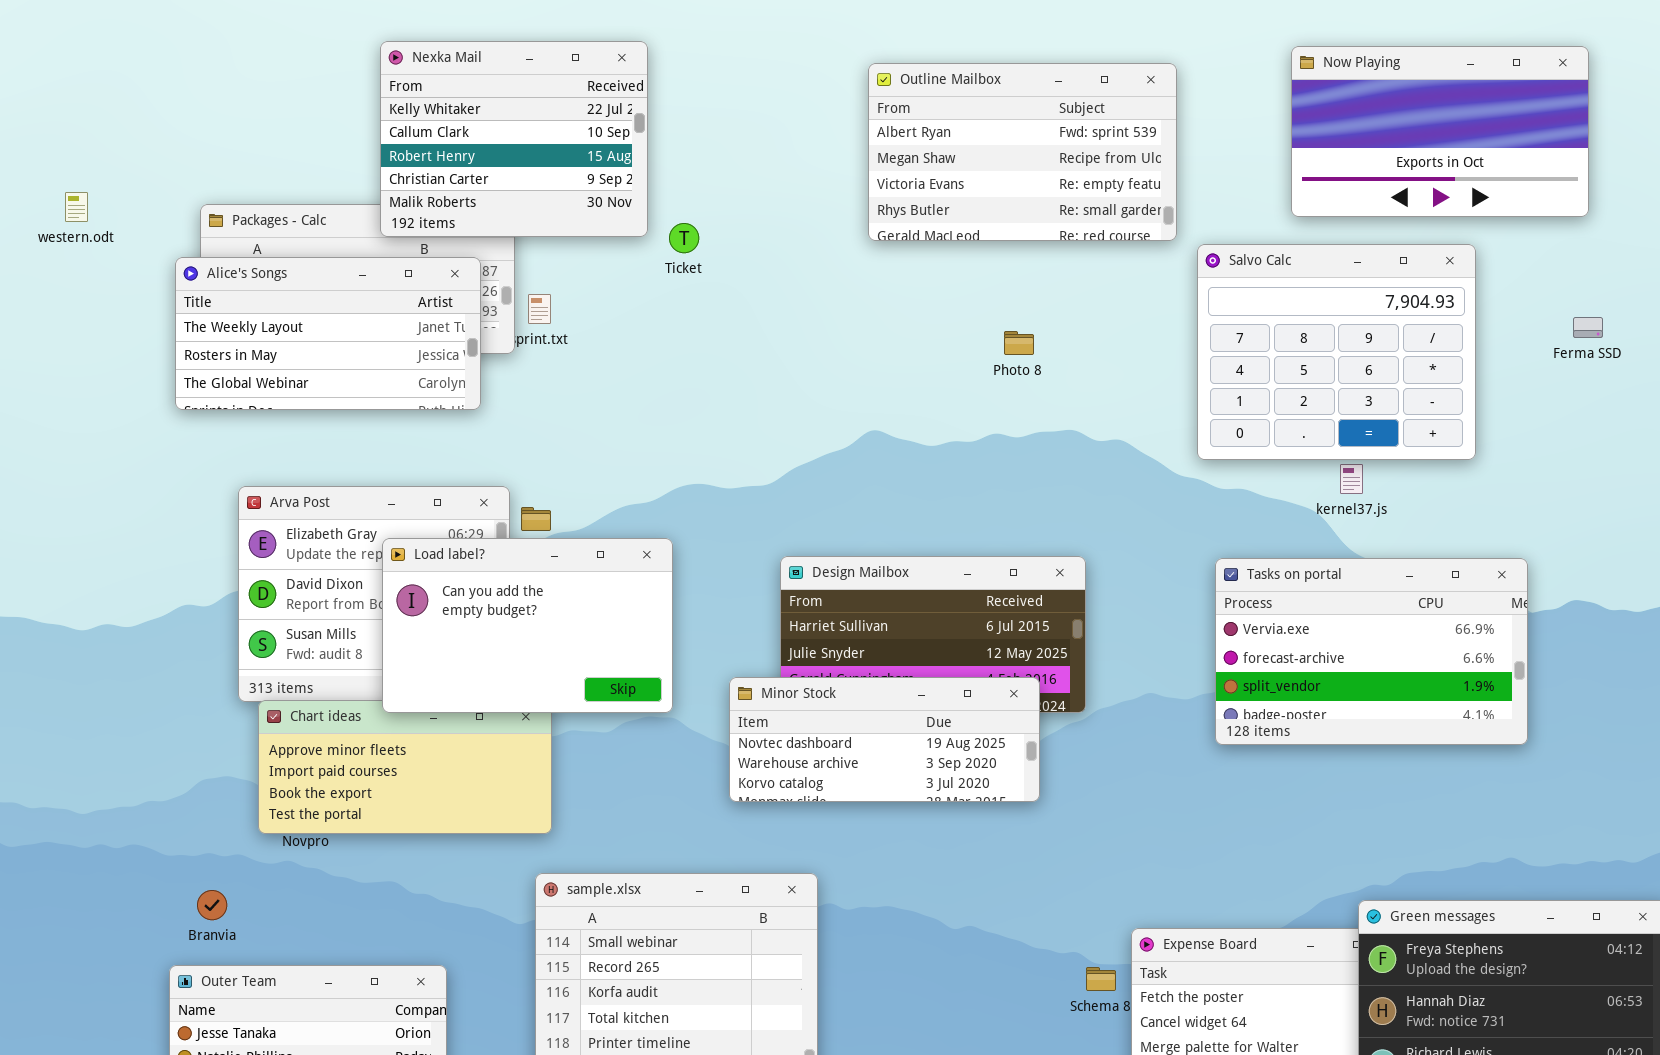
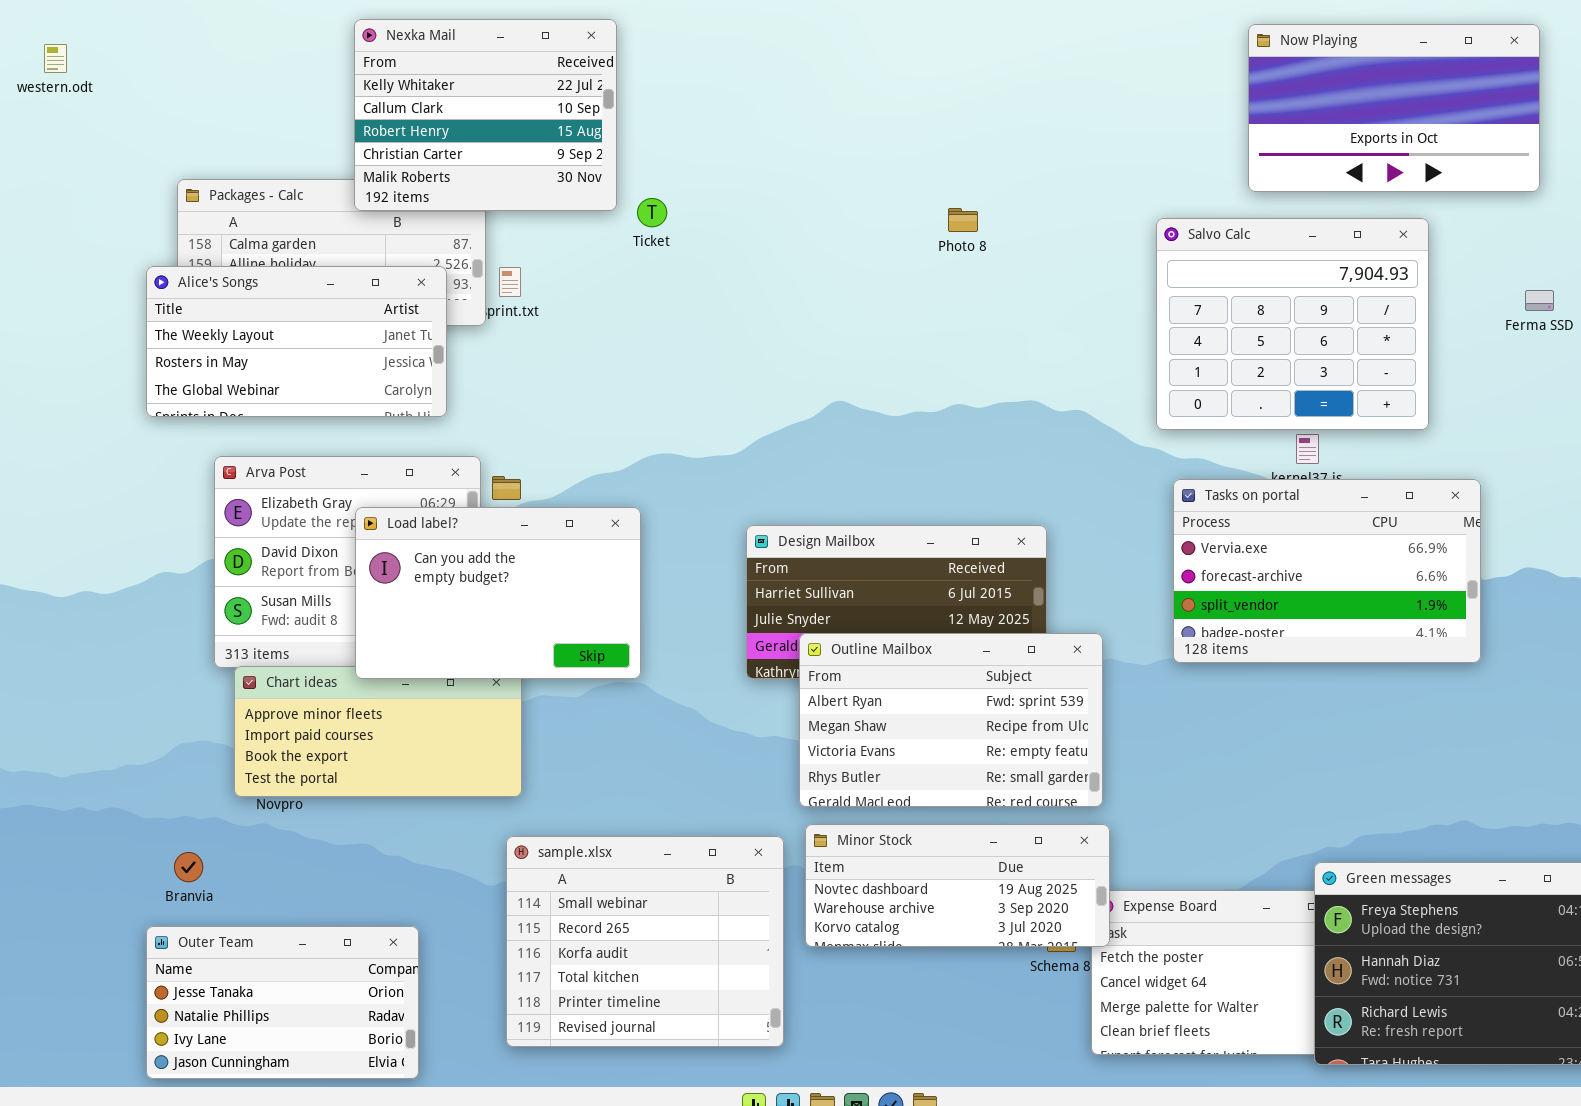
Outline Mailbox: [868,63,1177,241] -> [799,633,1103,807], moved
western.odt: [65,192,88,222] -> [44,44,67,73], moved
Alice's Songs: [175,257,481,410] -> [146,266,447,417], moved
Photo 8: [1004,331,1034,355] -> [948,208,978,232], moved
Tasks on portal: [1215,558,1528,745] -> [1173,479,1481,663], moved
Minor Stock: [729,677,1040,802] -> [805,824,1110,947], moved

